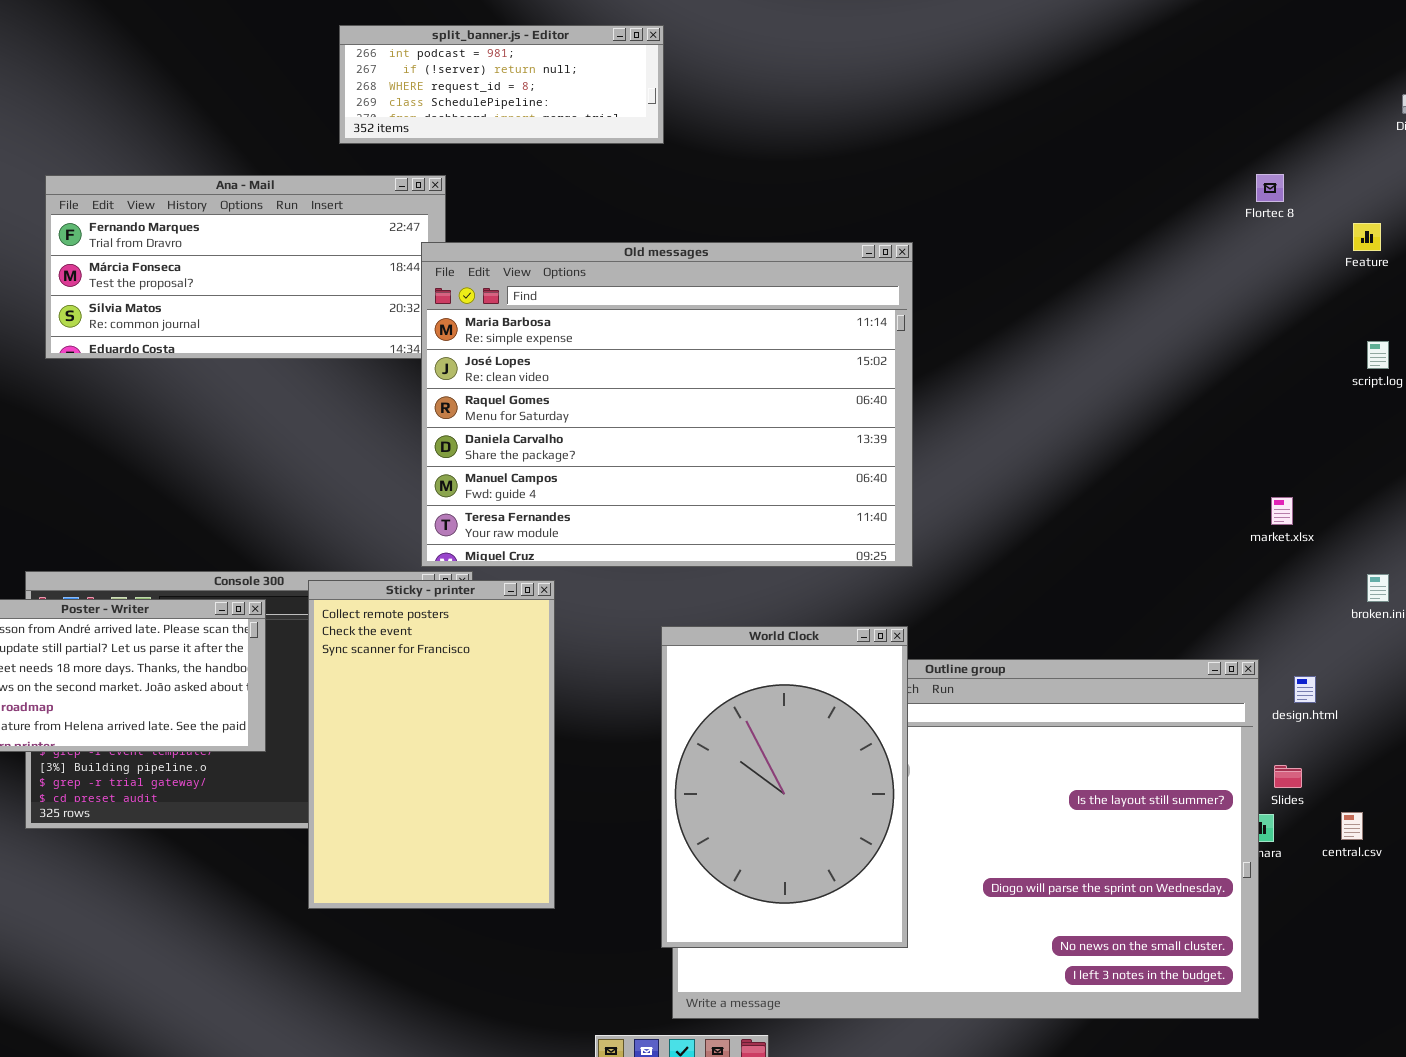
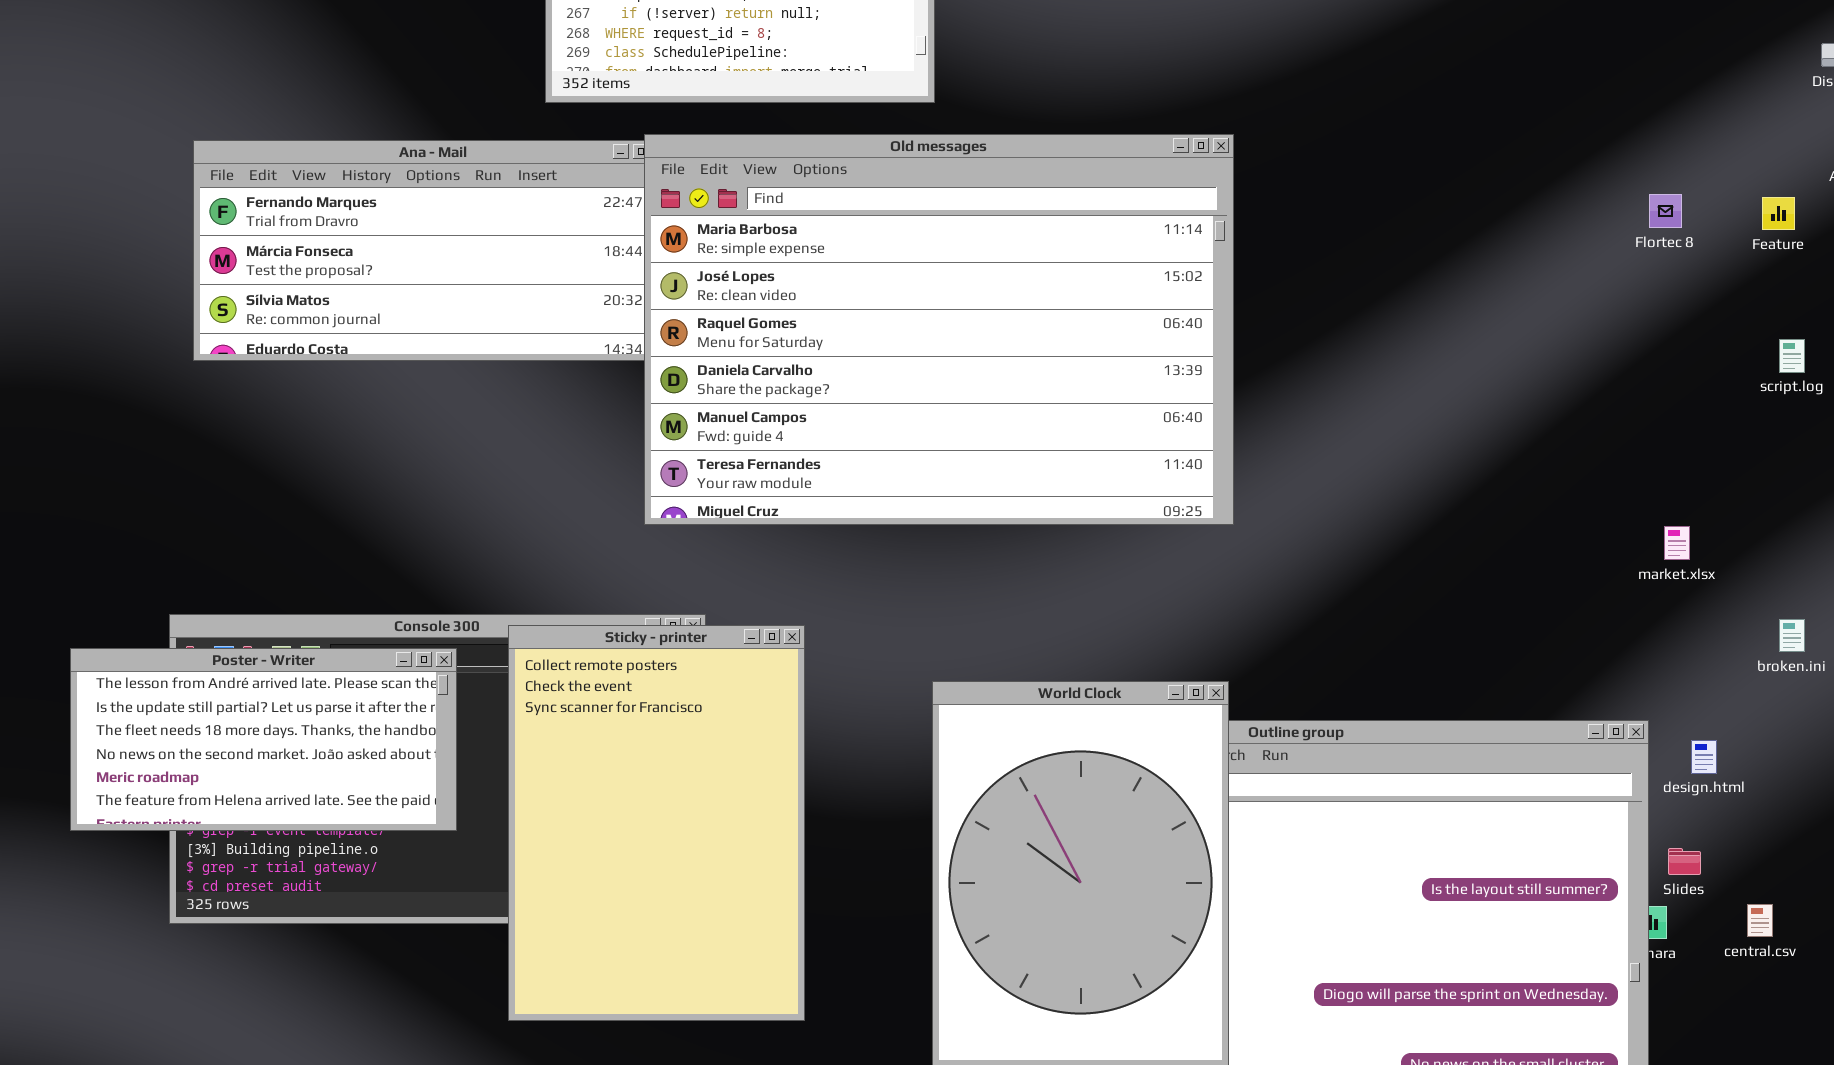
Flortec 8: [1256,174,1284,202] -> [1649,194,1682,228], moved
Old messages: [421,242,913,567] -> [644,134,1234,525], moved

